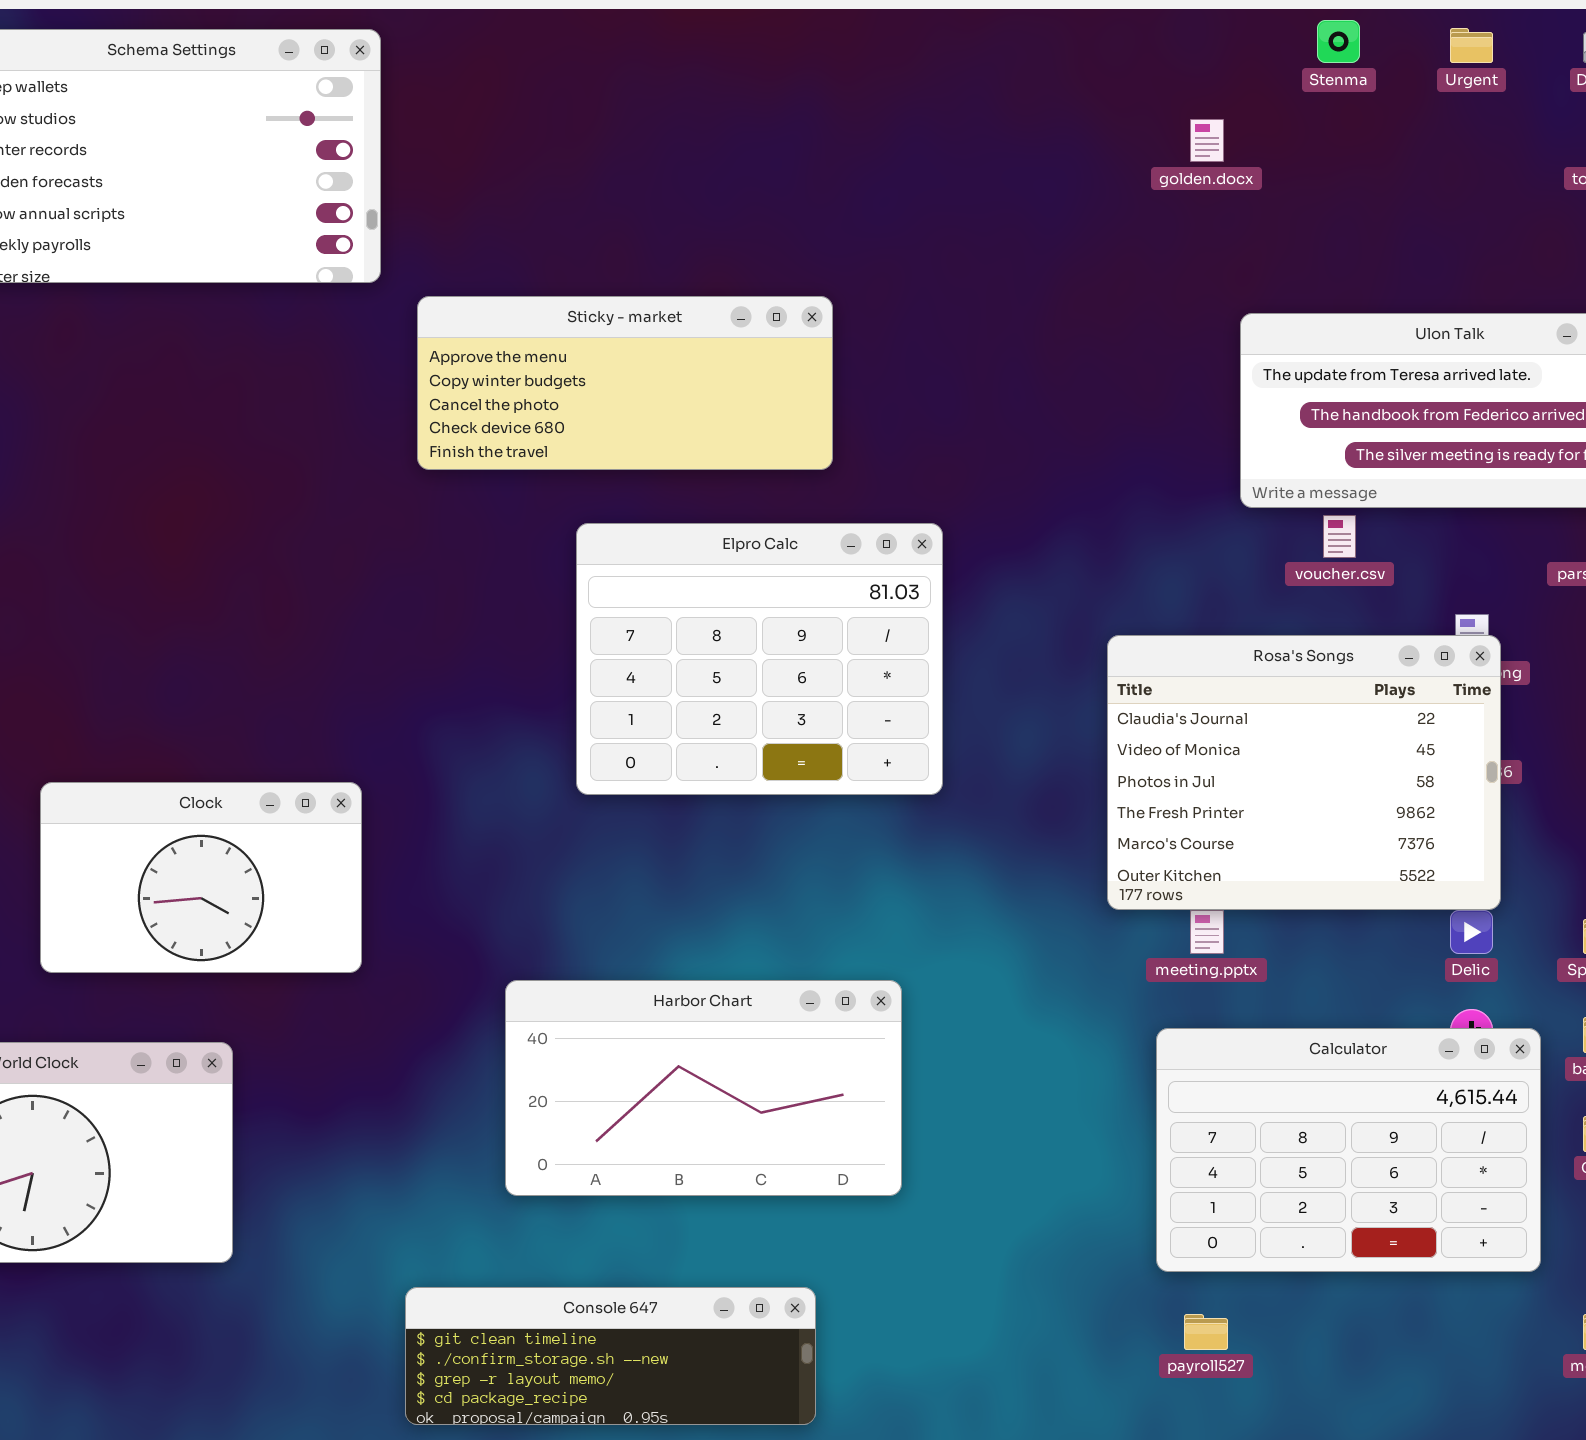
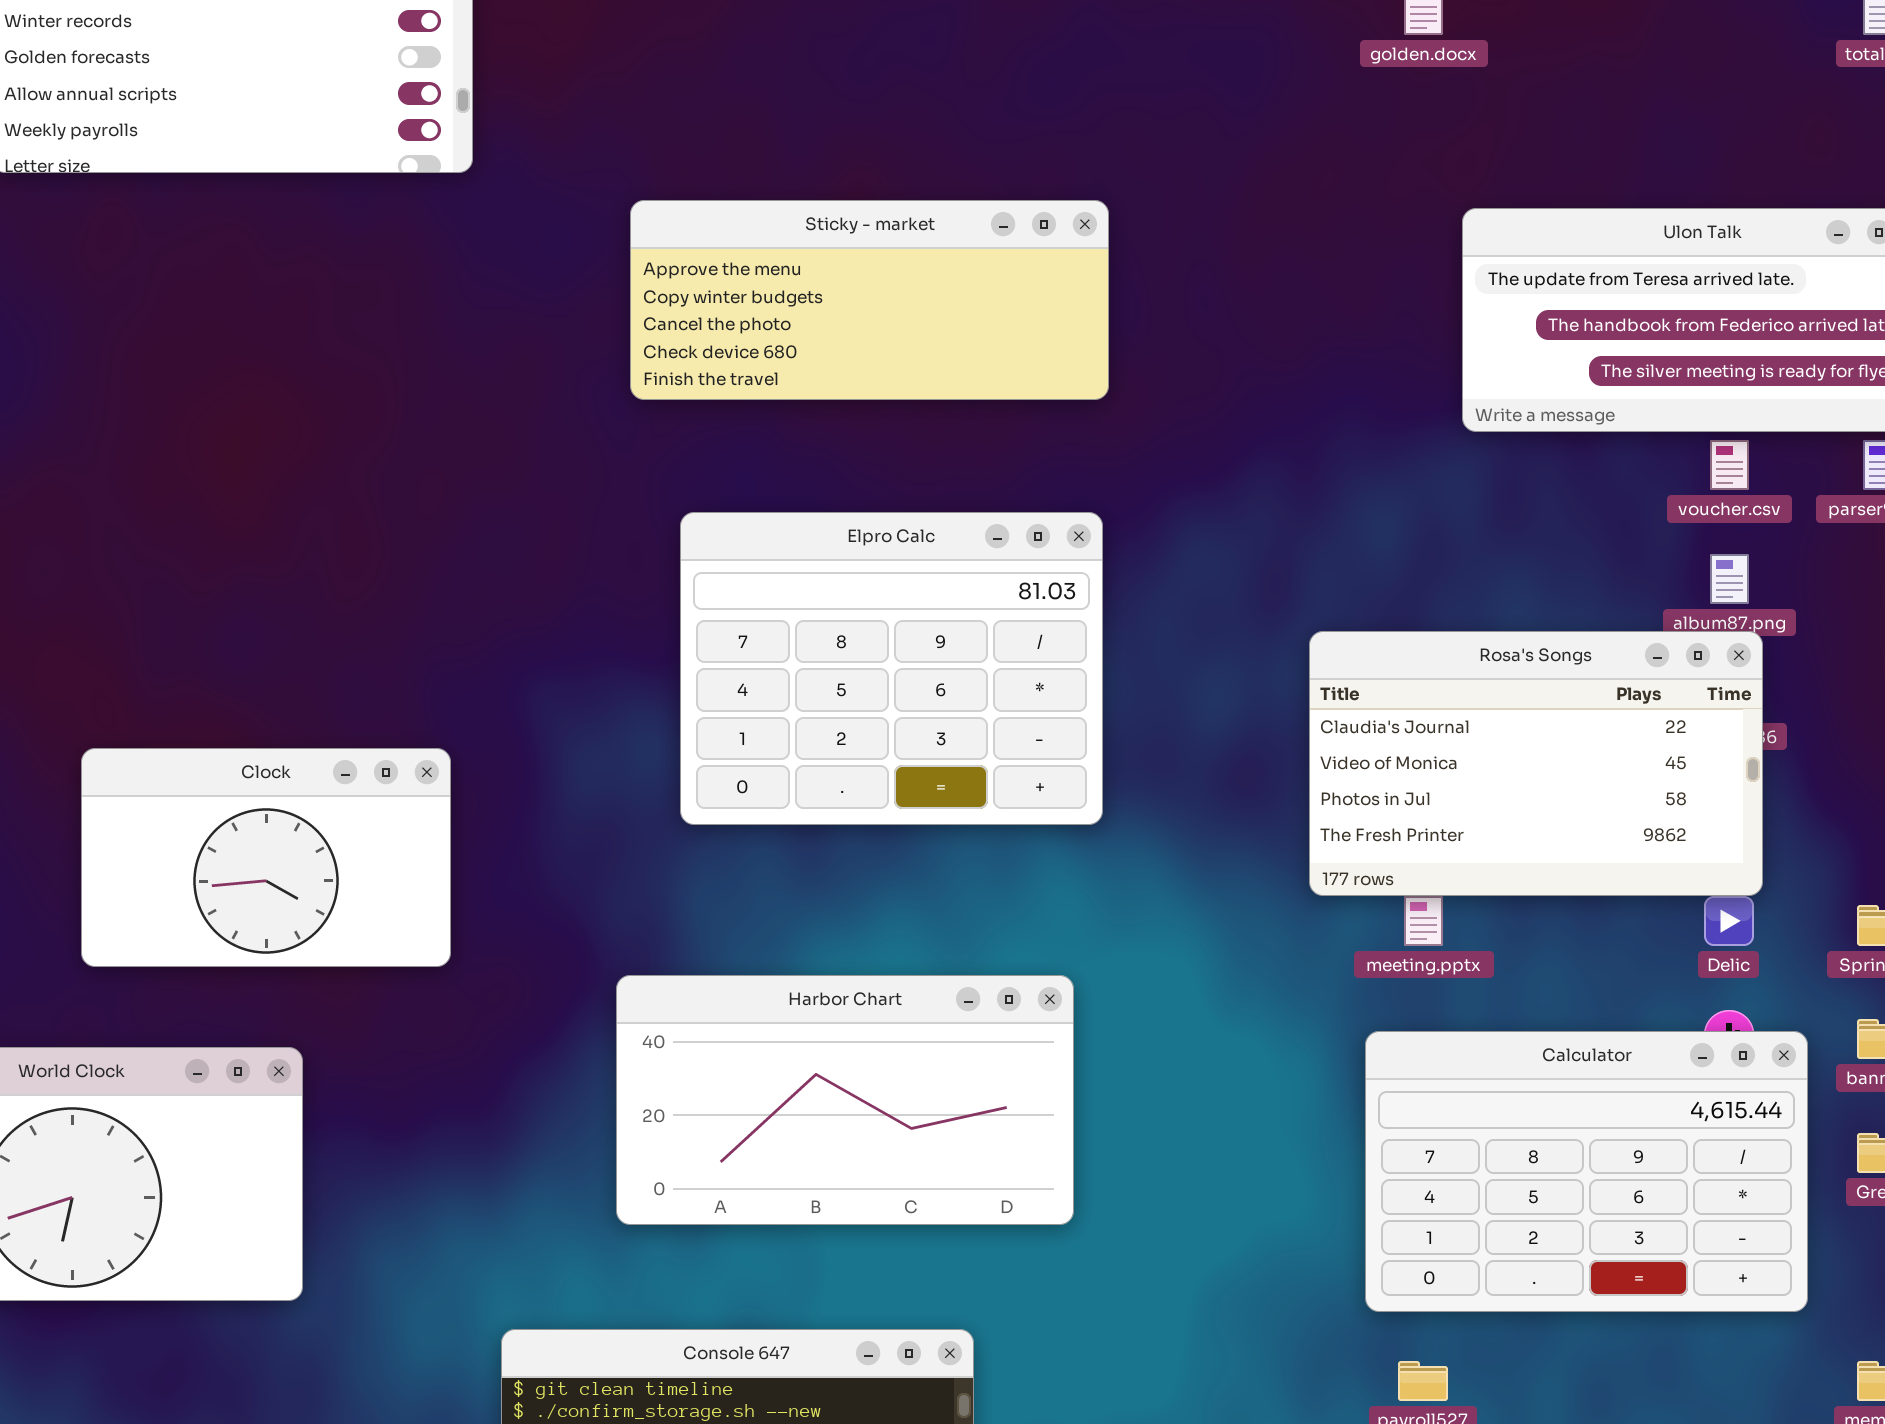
Sticky - market: [417,296,833,470] -> [630,200,1109,400], moved
voucher.csv: [1323,515,1356,558] -> [1710,440,1749,490], moved
Elpro Calc: [576,523,943,795] -> [680,512,1103,825], moved
Rosa's Songs: [1107,635,1501,910] -> [1309,631,1763,896], resized

